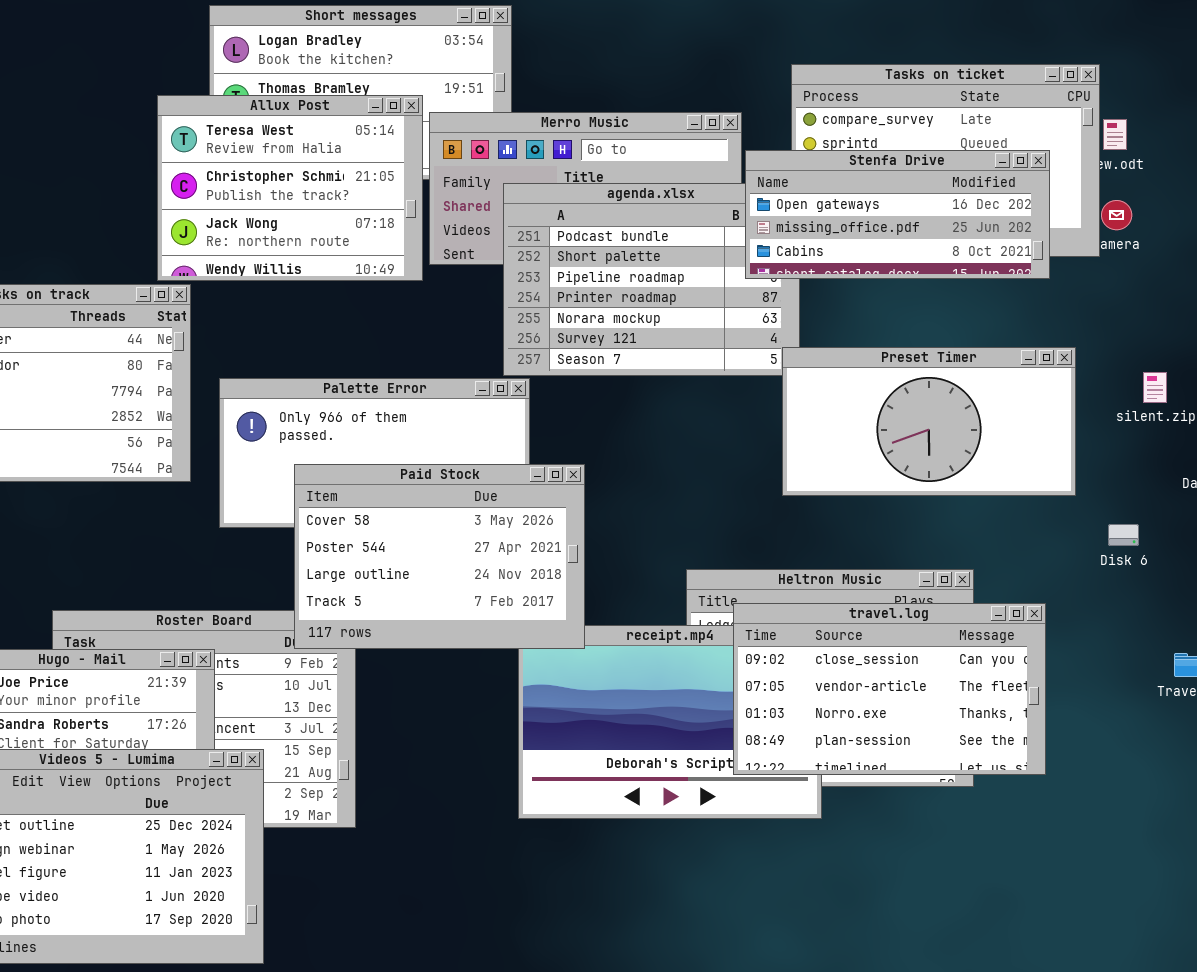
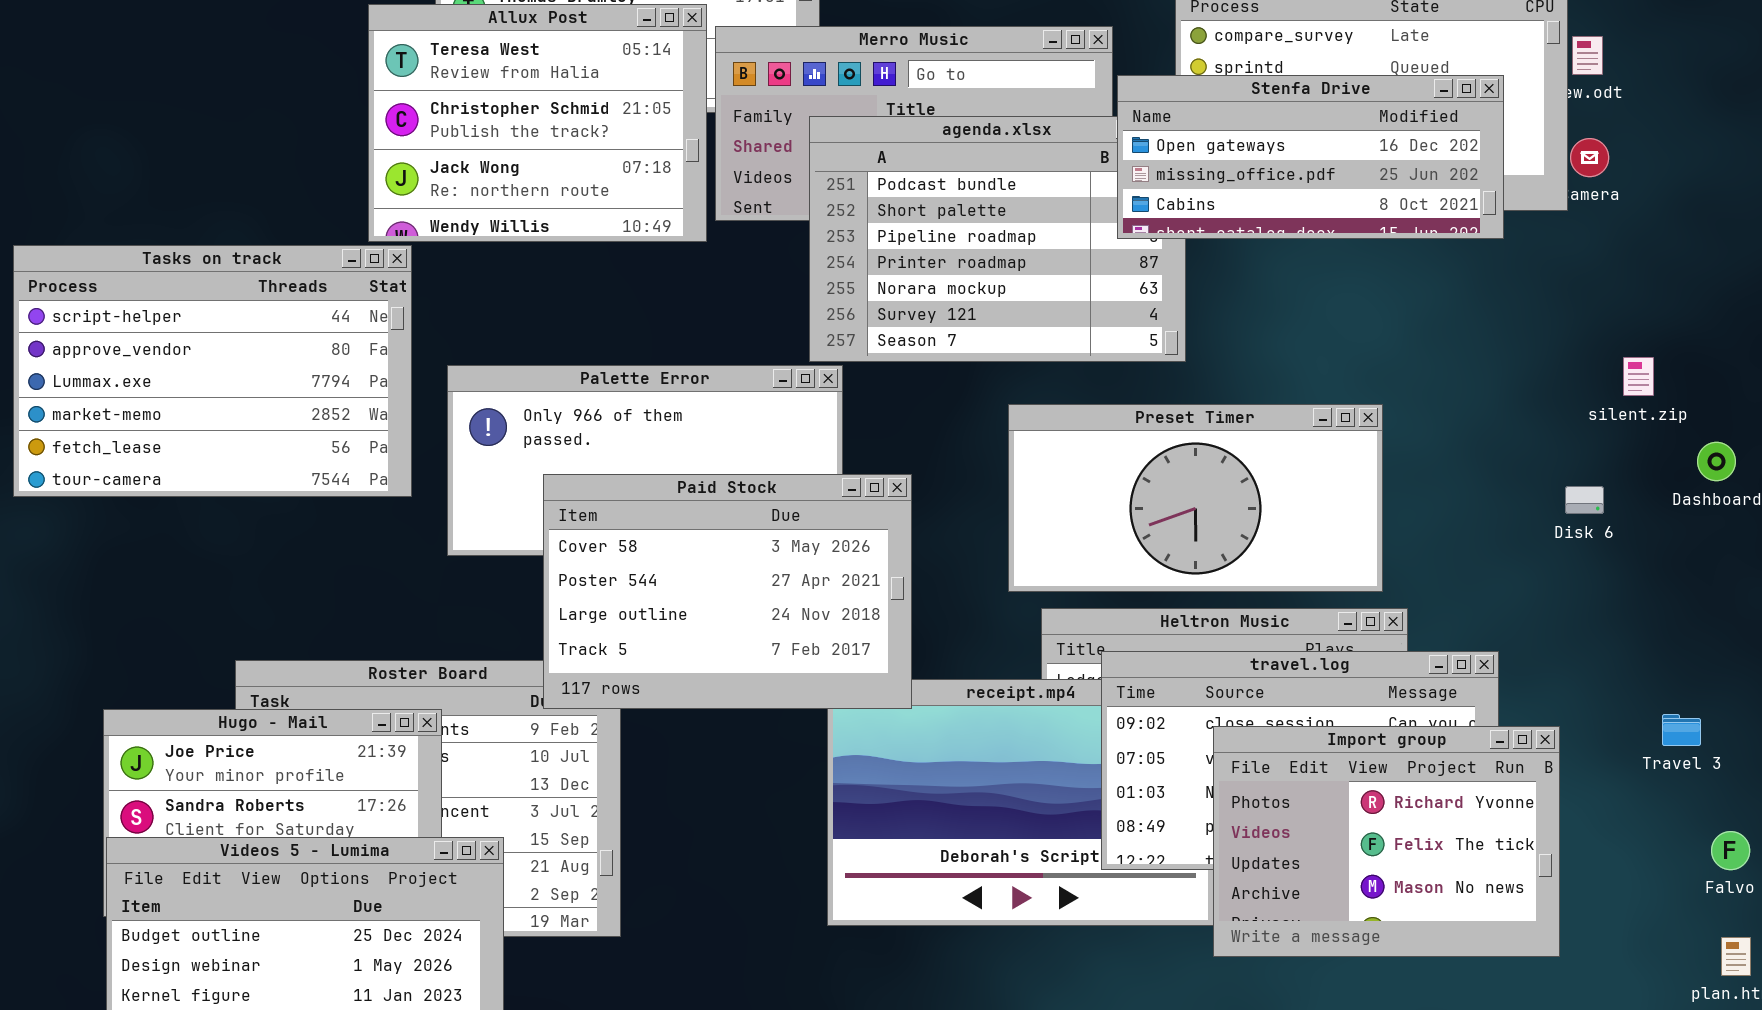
Preset Timer: [782,347,1076,496] -> [1008,404,1383,592], moved
Disk 6: [1108,524,1139,546] -> [1565,486,1604,514], moved
Import group: none -> [1213,726,1560,957], opened

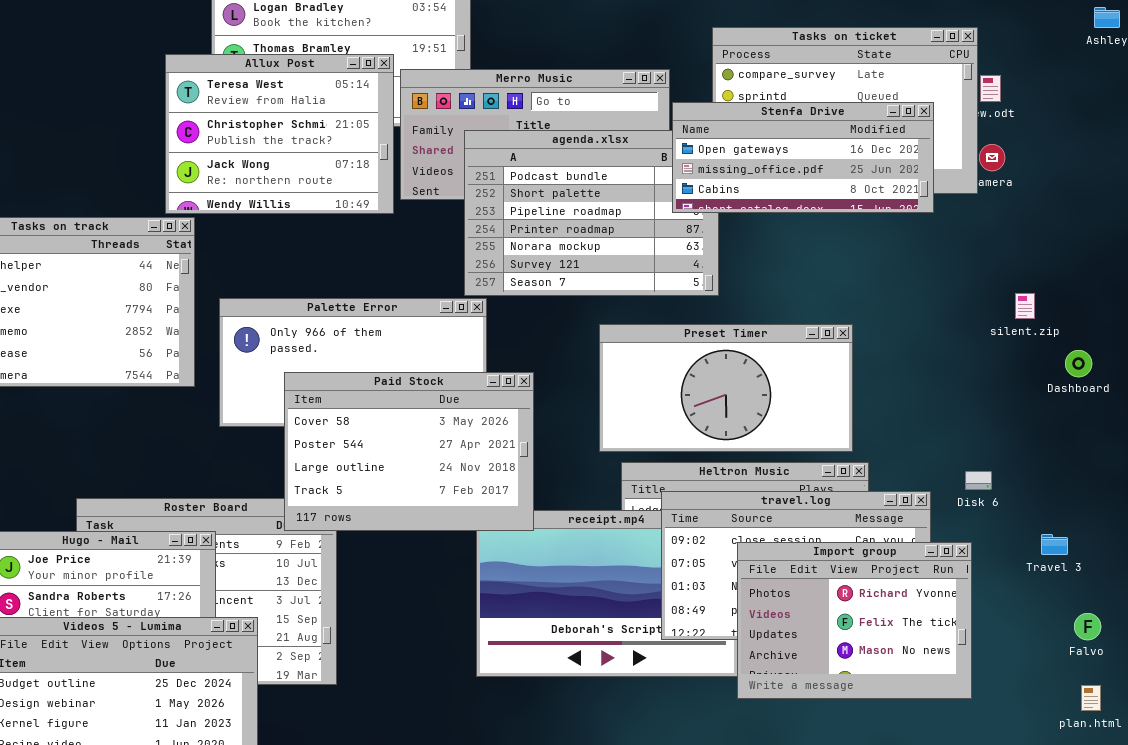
Disk 6: [1565,486,1604,514] -> [965,471,992,490], moved

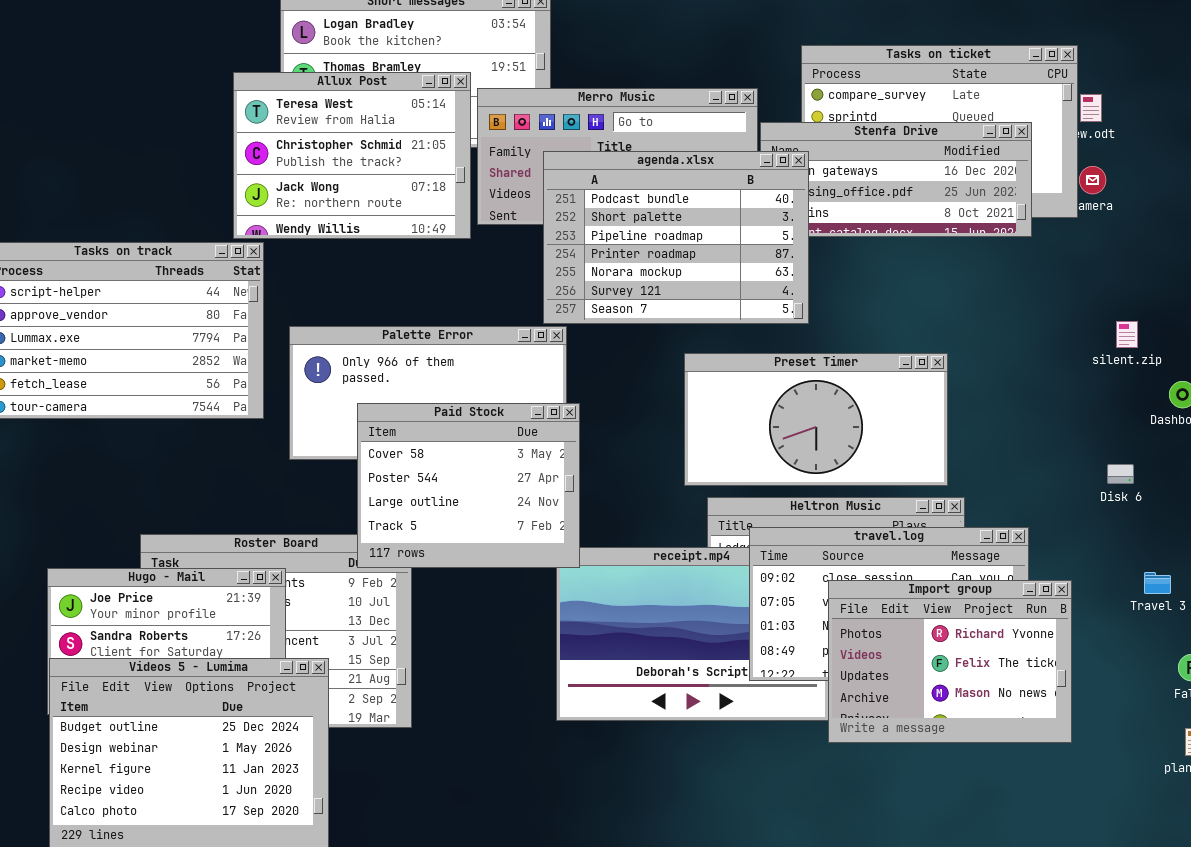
agenda.xlsx: [464,130,719,296] -> [543,151,809,324], raised
Paid Stock: [284,372,534,531] -> [357,403,580,568], resized
Disk 6: [965,471,992,490] -> [1107,464,1134,484], moved

